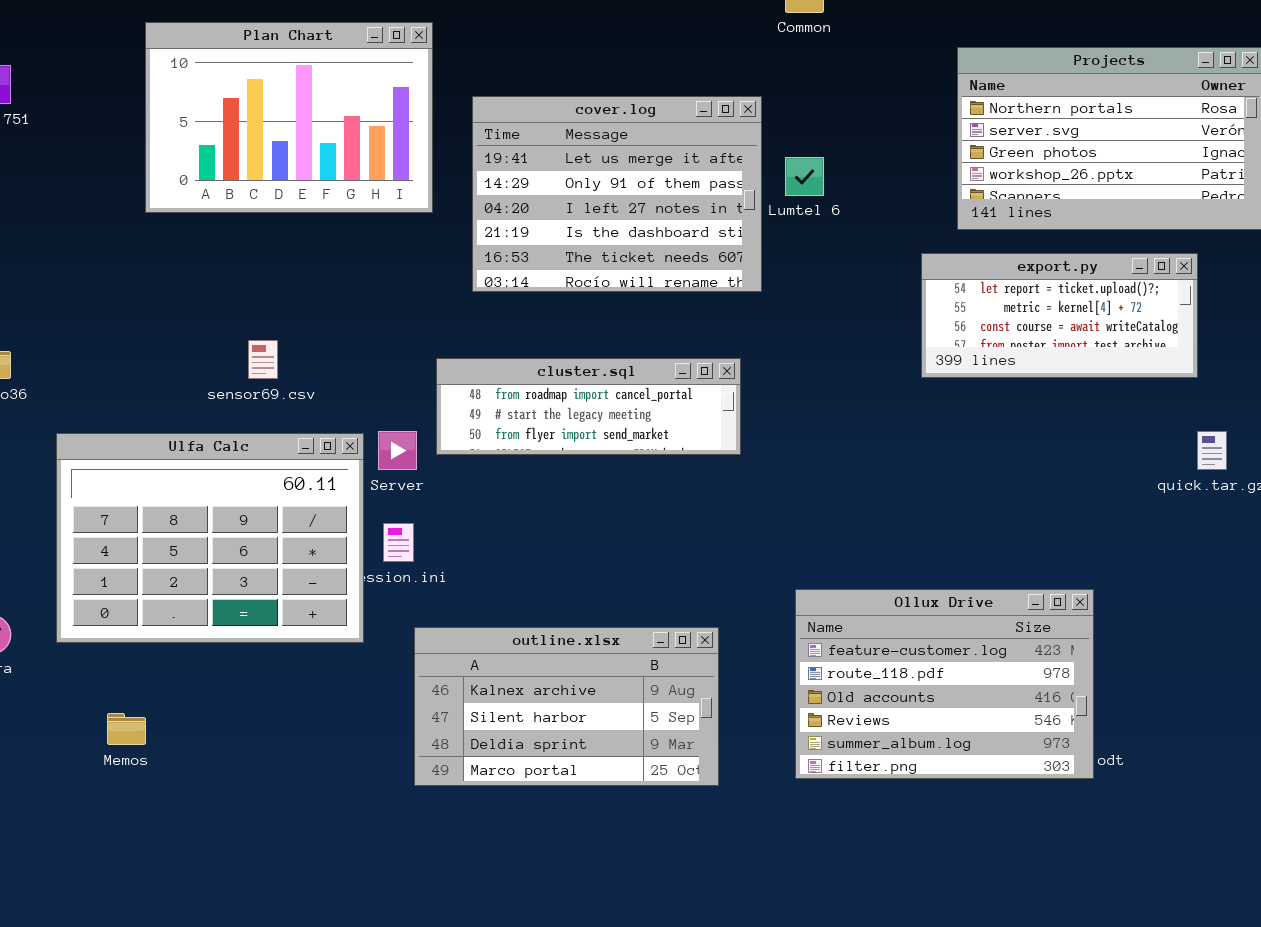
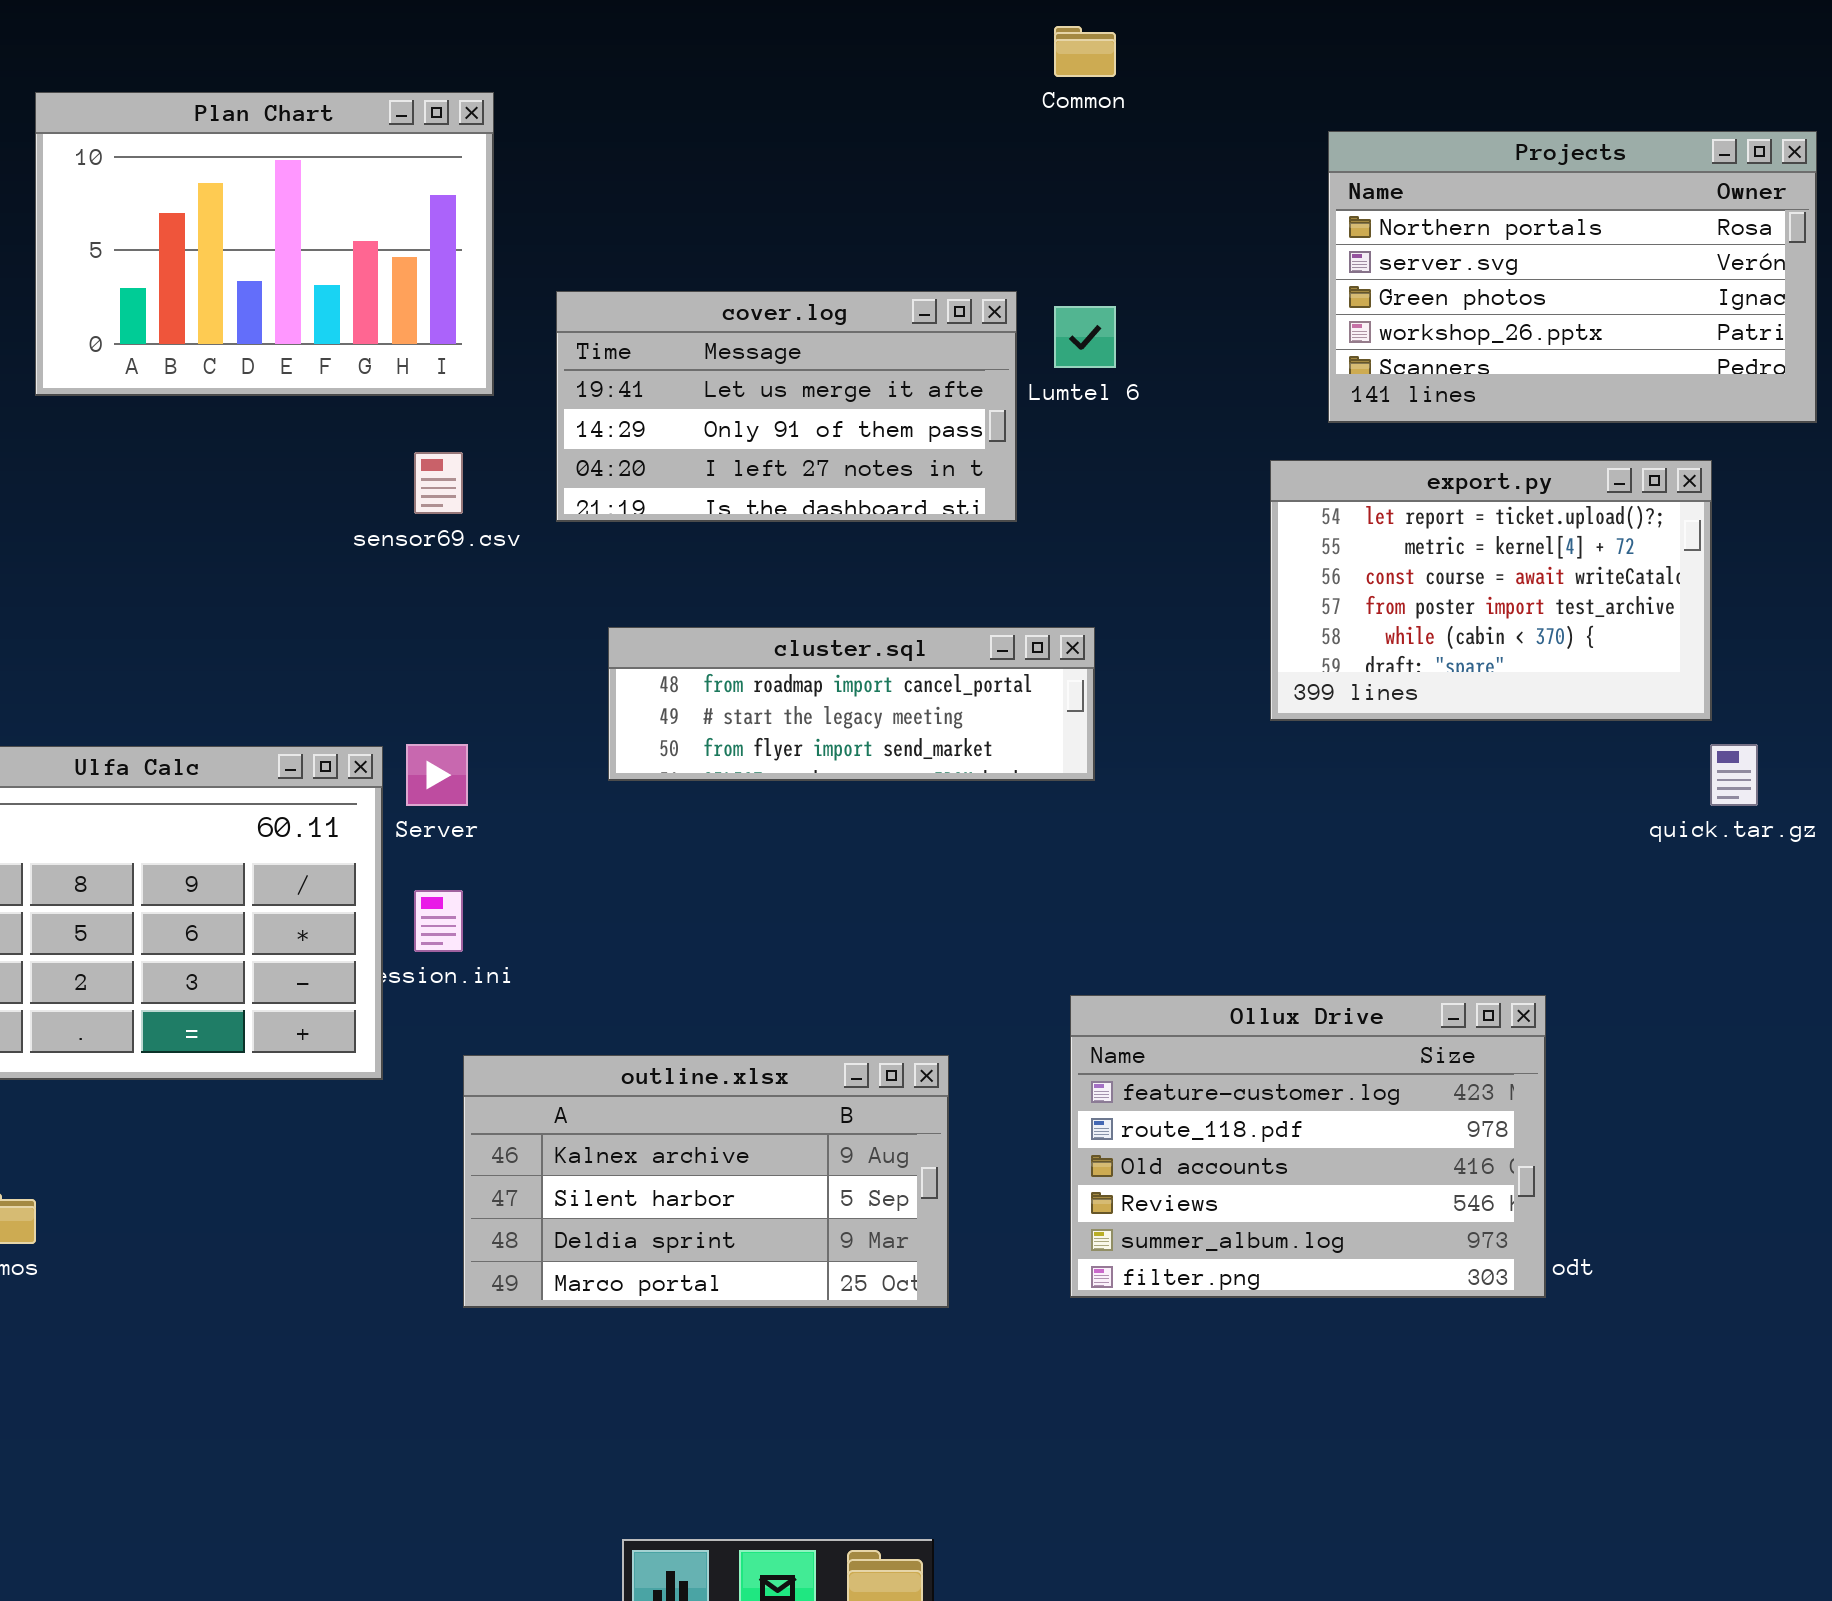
cover.log: [472,96,762,292] -> [556,291,1017,522], resized
export.py: [921,253,1198,378] -> [1270,460,1712,721], resized
sensor69.csv: [248,340,278,379] -> [414,452,463,514], moved
cluster.sql: [436,358,741,455] -> [608,627,1095,781], moved

